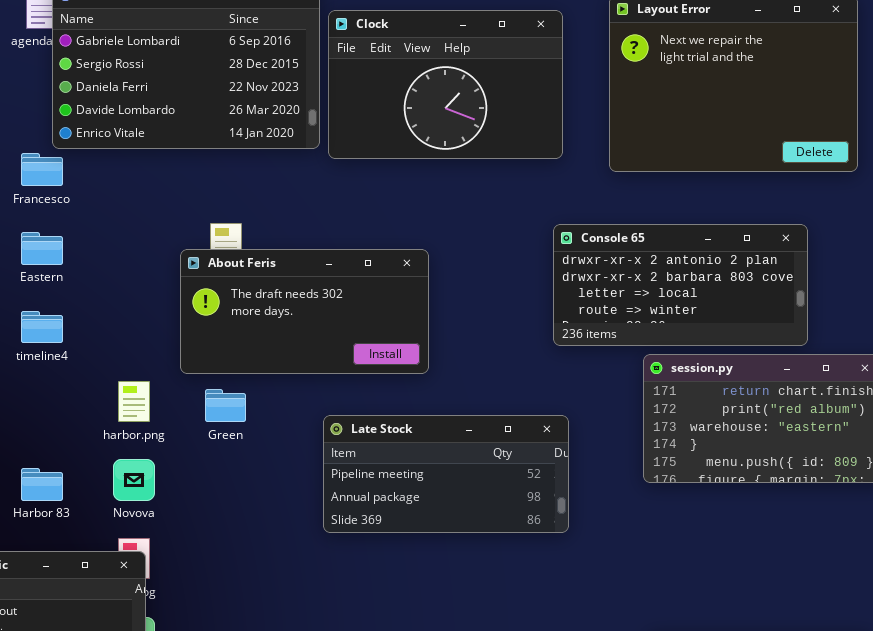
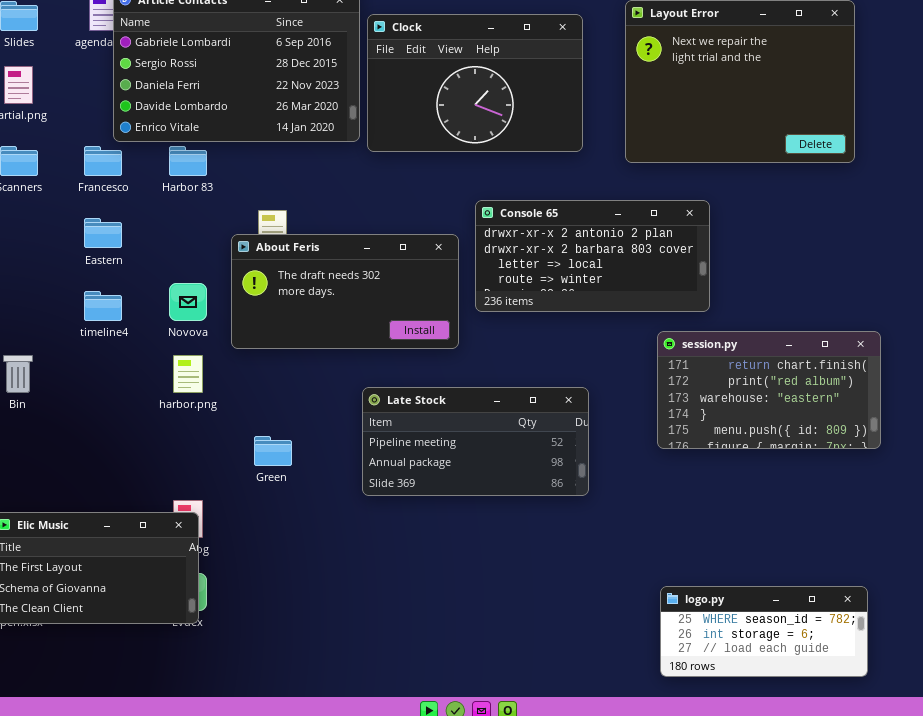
Console 65: [553,224,808,346] -> [475,200,710,312], moved
Green: [205,389,246,422] -> [254,436,292,466], moved
Novova: [113,459,155,501] -> [169,283,207,321], moved
Harbor 83: [21,468,63,501] -> [169,146,207,176], moved

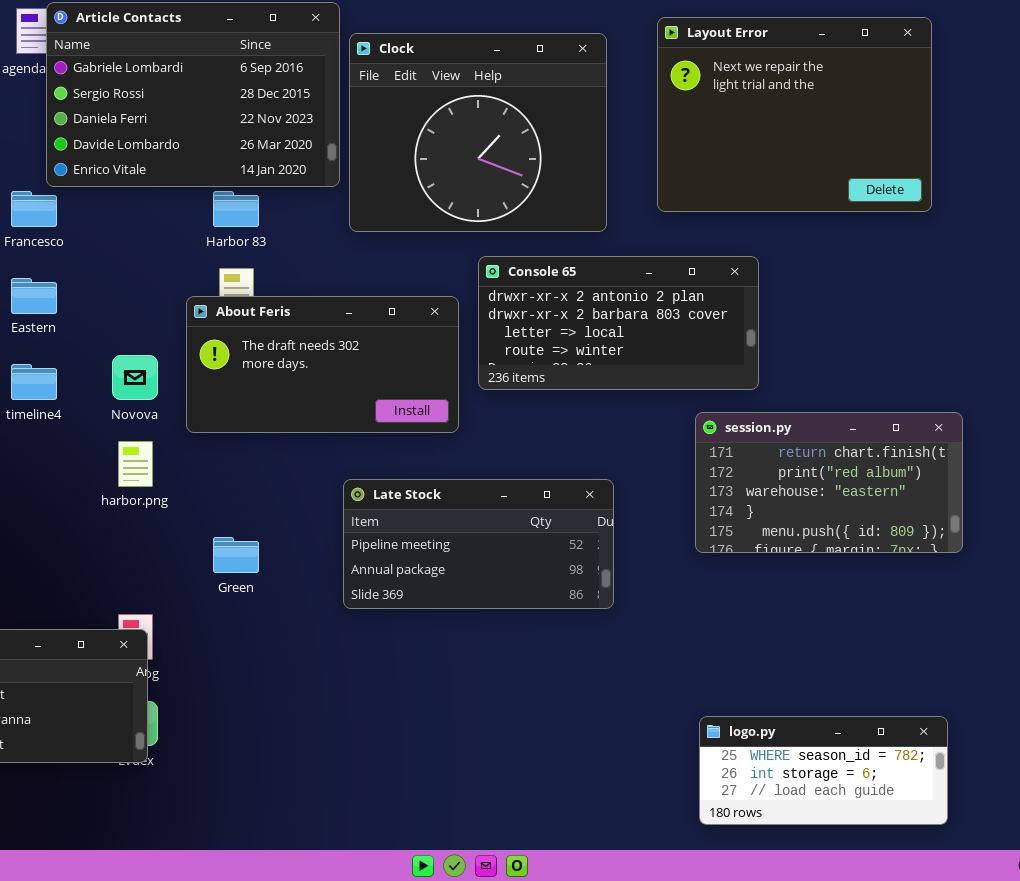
Clock: [367,14,583,152] -> [349,33,607,232], resized
Harbor 83: [169,146,207,176] -> [213,191,259,227], moved

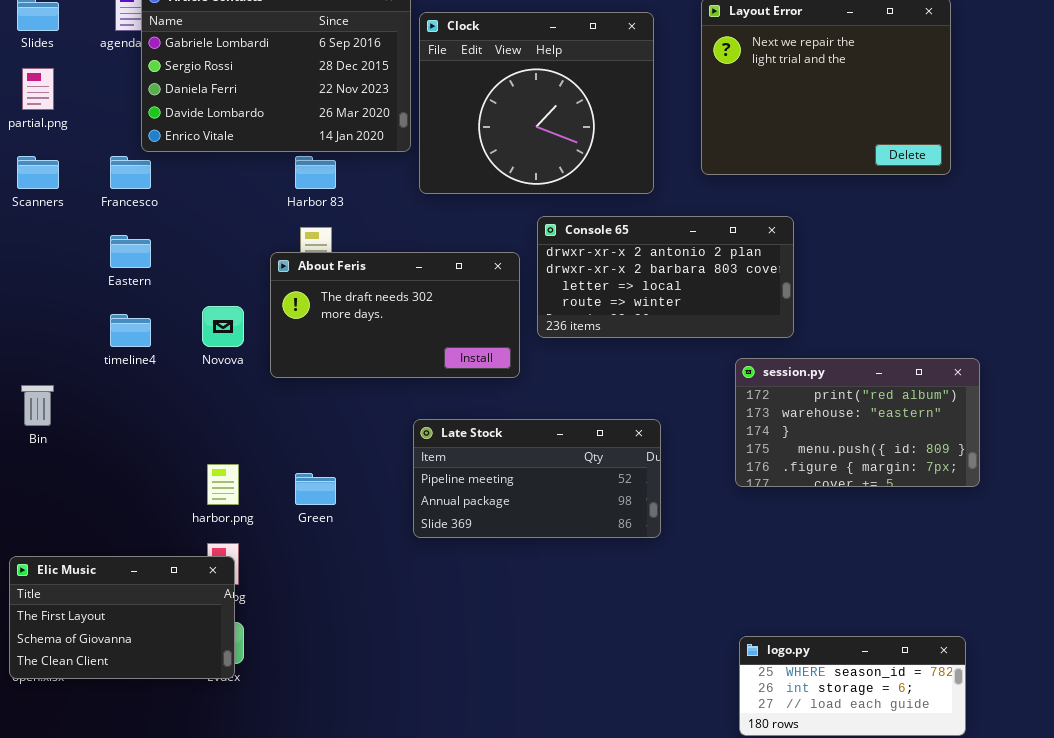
session.py: [695,412,963,553] -> [735,358,980,487], scrolled down 1 row
harbor.png: [118,441,153,487] -> [207,464,239,505], moved

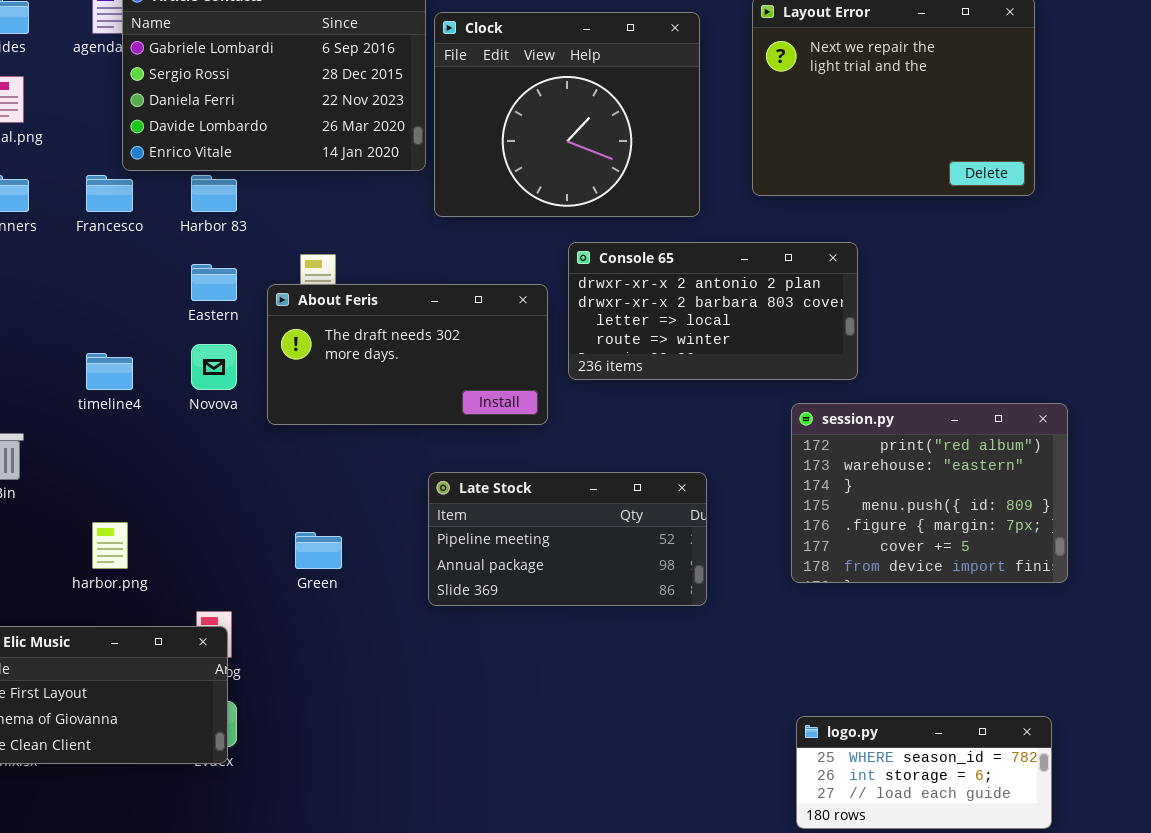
Harbor 83: [295,156,336,189] -> [191,175,237,212], moved
Eastern: [110,235,151,268] -> [191,264,237,301], moved
session.py: [735,358,980,487] -> [791,403,1068,583], resized
harbor.png: [207,464,239,505] -> [92,522,128,569], moved

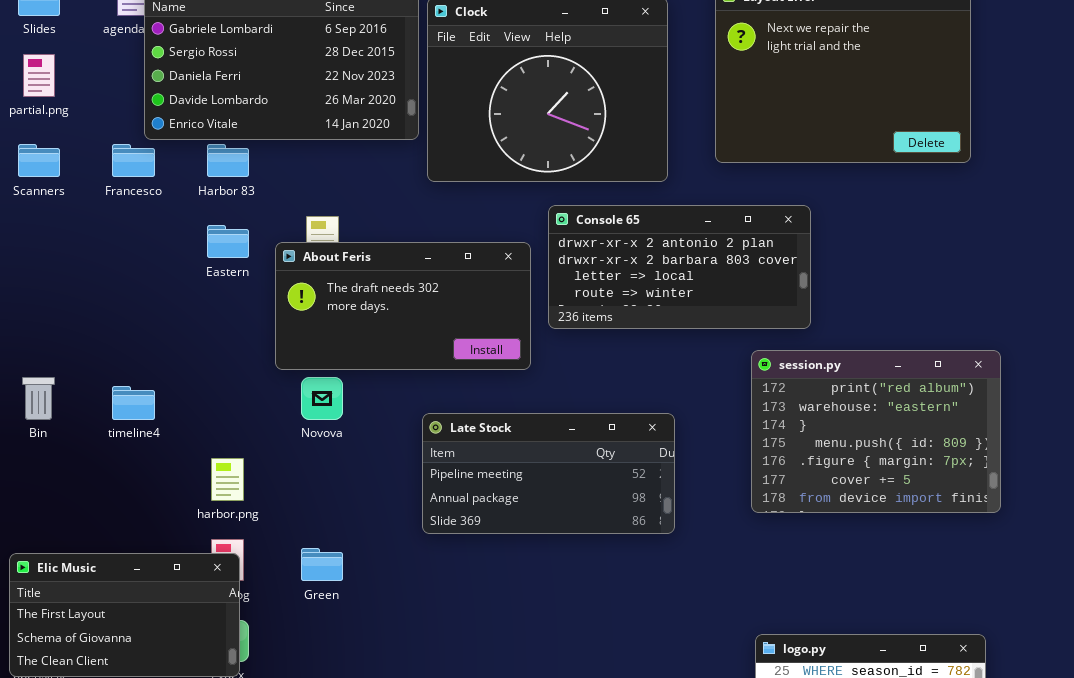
Novova: [191,344,237,390] -> [301,377,343,420], moved
timeline4: [86,353,133,390] -> [112,386,155,420], moved
harbor.png: [92,522,128,569] -> [211,458,244,501], moved
Green: [295,532,342,569] -> [301,548,343,581], moved

